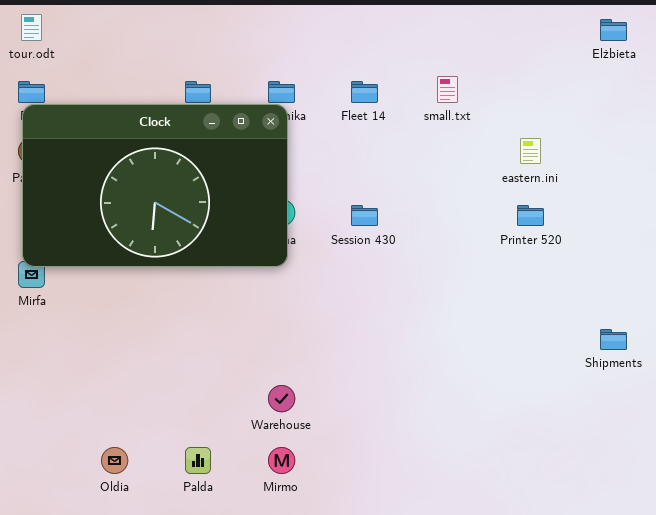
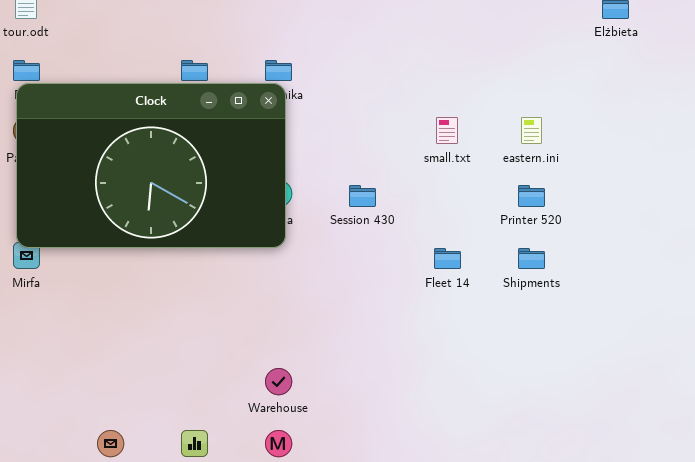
small.txt: [437,76,458,103] -> [436,117,458,144], moved
Fleet 14: [351,81,378,103] -> [434,248,461,269], moved
Shipments: [600,329,627,350] -> [518,248,545,269], moved

